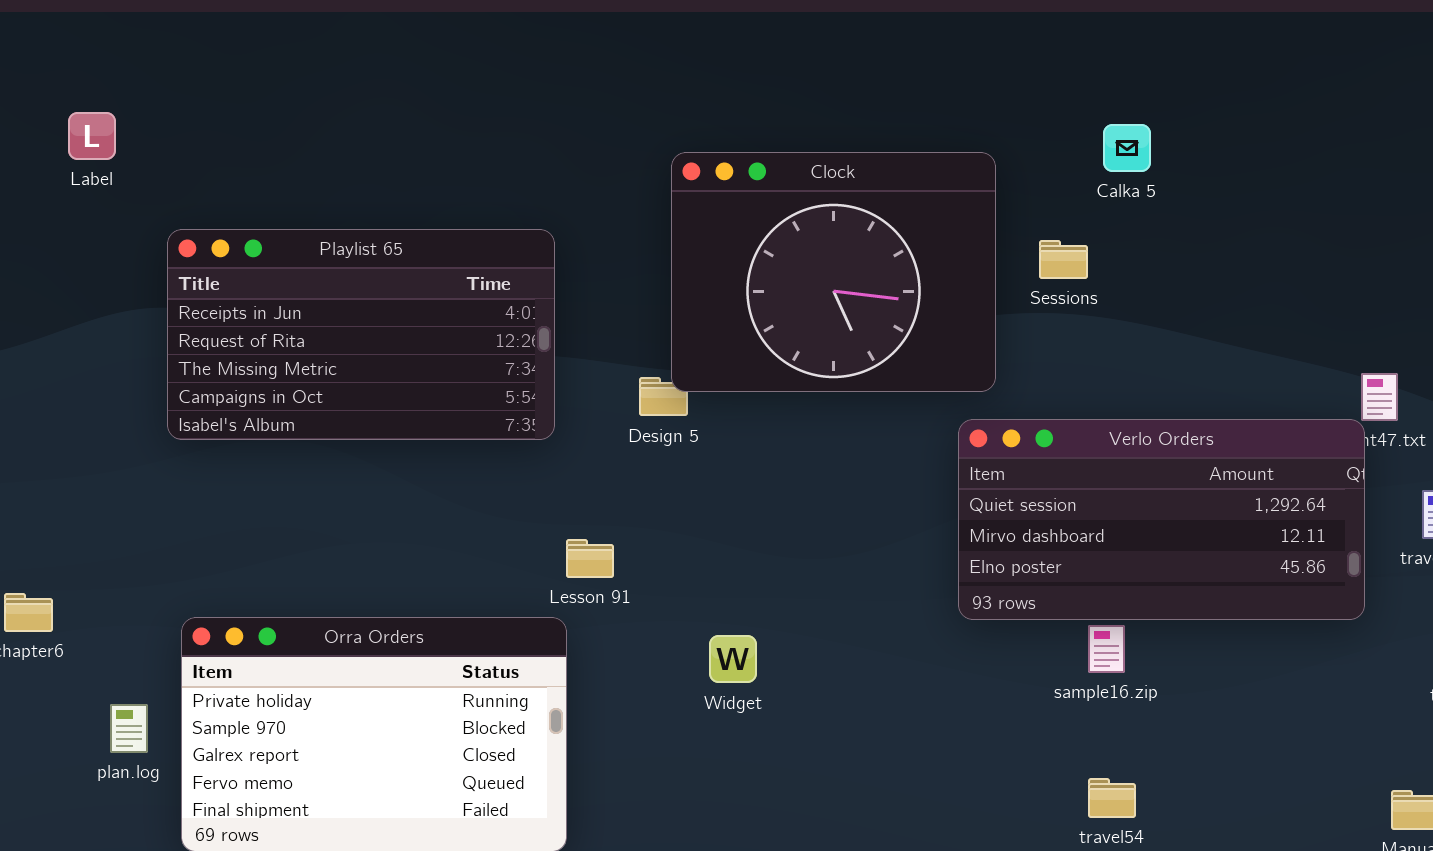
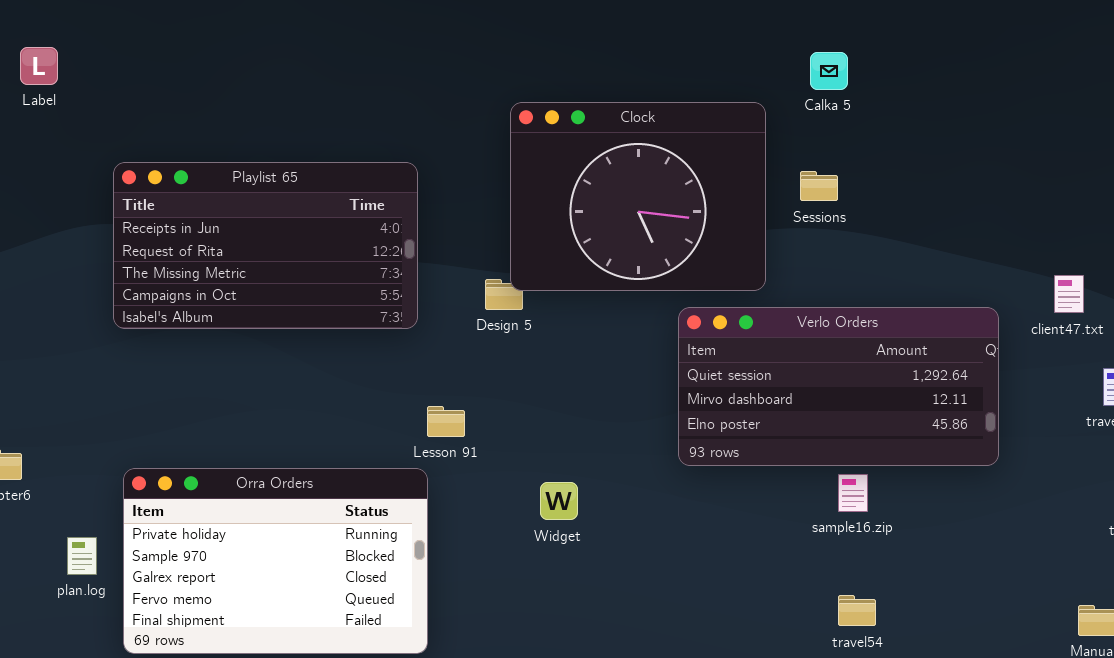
Label: [68,112,116,160] -> [20,47,58,85], moved
Calka 5: [1103,124,1151,172] -> [810,52,848,90], moved
Verlo Orders: [958,419,1365,620] -> [678,307,999,466], moved

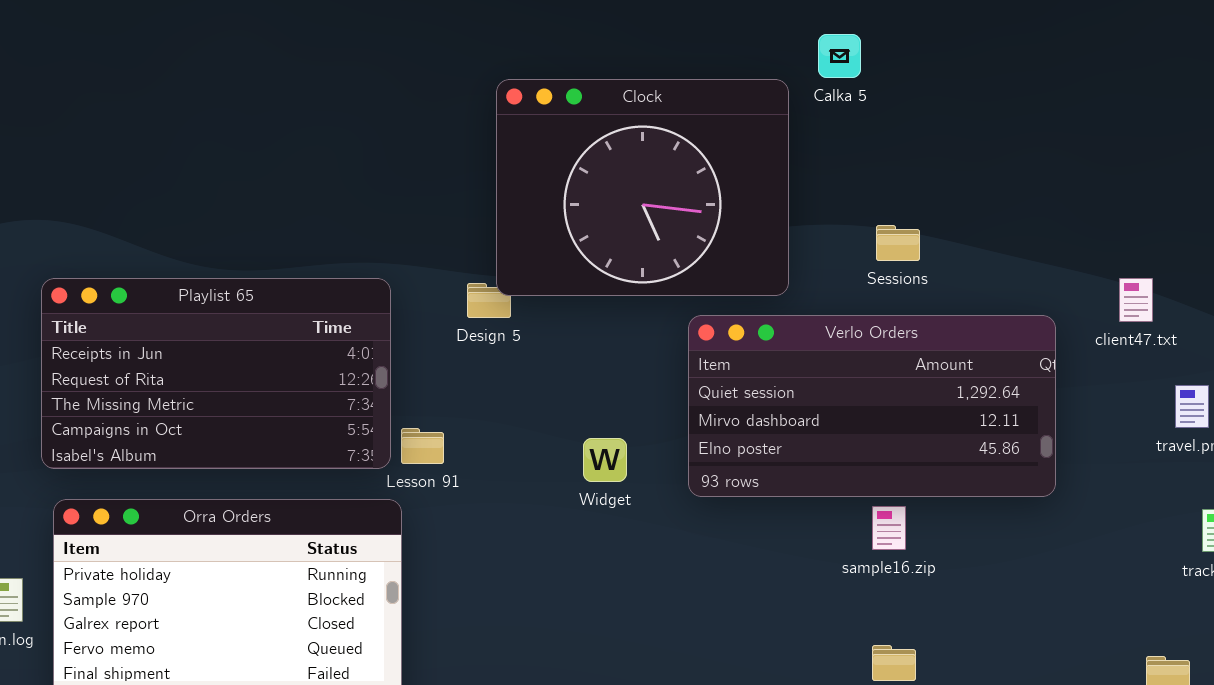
Calka 5: [810,52,848,90] -> [818,34,861,78], moved
Playlist 65: [113,162,418,329] -> [41,278,391,469], moved
Sessions: [800,171,838,201] -> [876,225,920,261], moved
Widget: [540,482,578,520] -> [583,438,627,482], moved

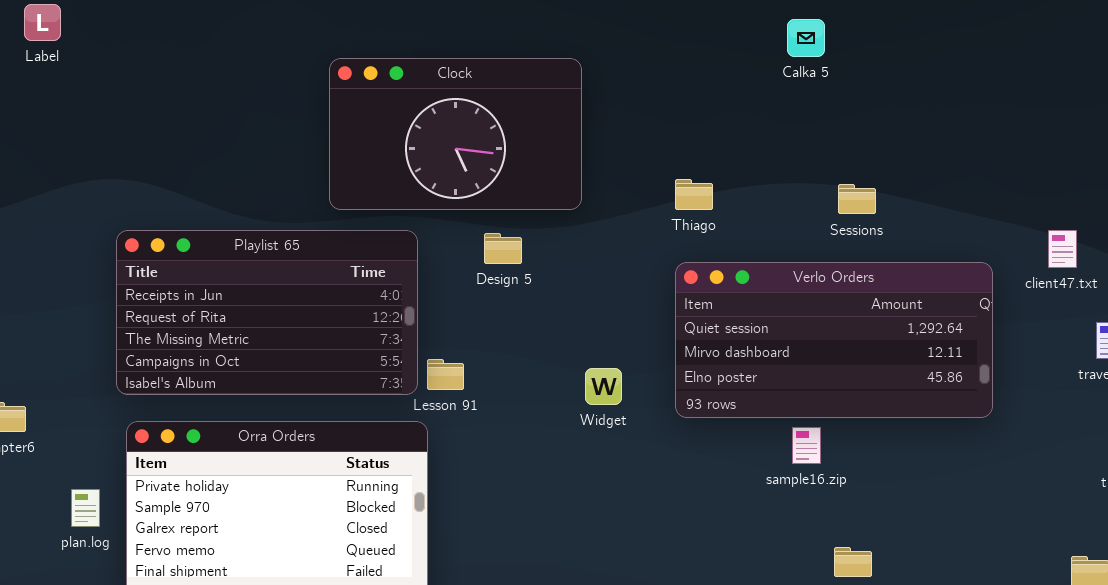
Clock: [496,79,789,296] -> [329,58,582,210], moved, resized
sample16.zip: [872,506,906,550] -> [792,427,821,464], moved

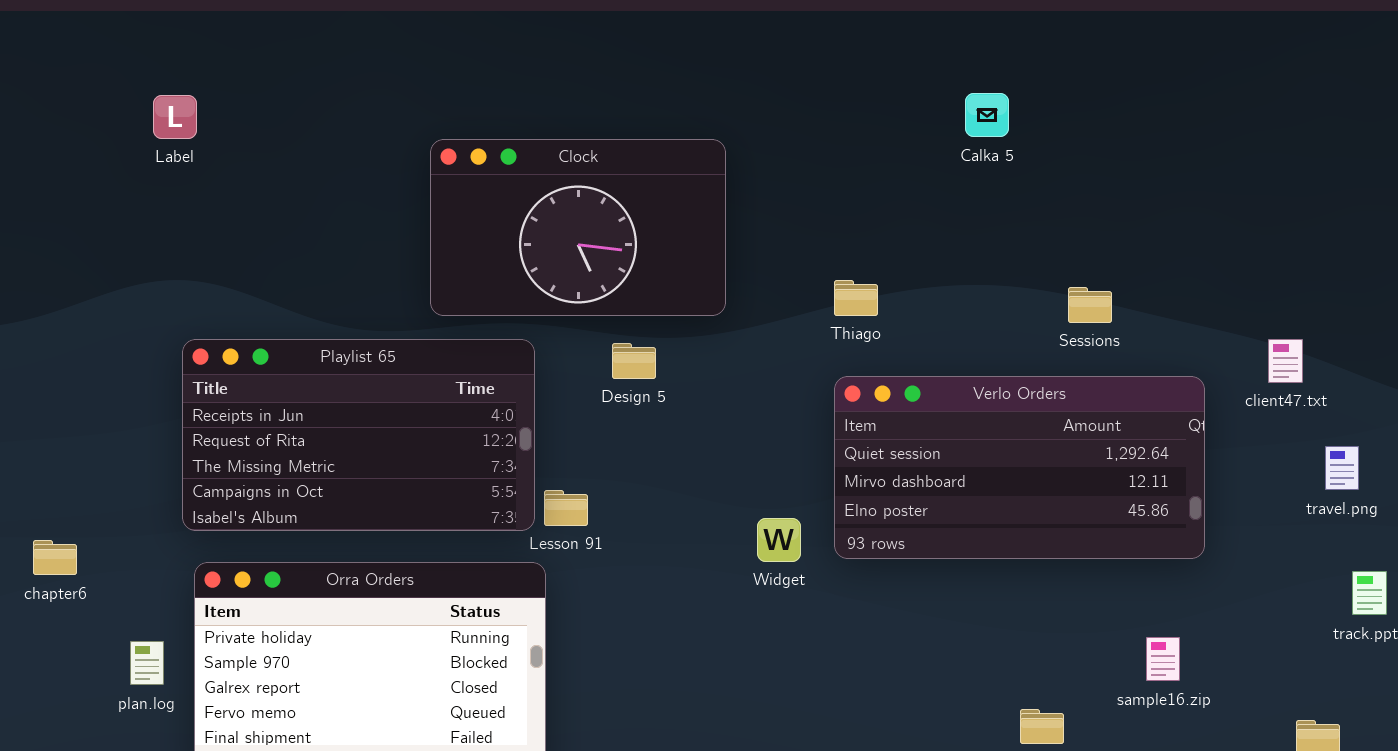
Label: [24,4,61,41] -> [153,95,197,139], moved
Sessions: [838,184,876,214] -> [1068,287,1112,323], moved
Widget: [585,368,622,405] -> [757,518,801,562], moved
sample16.zip: [792,427,821,464] -> [1146,637,1180,681], moved

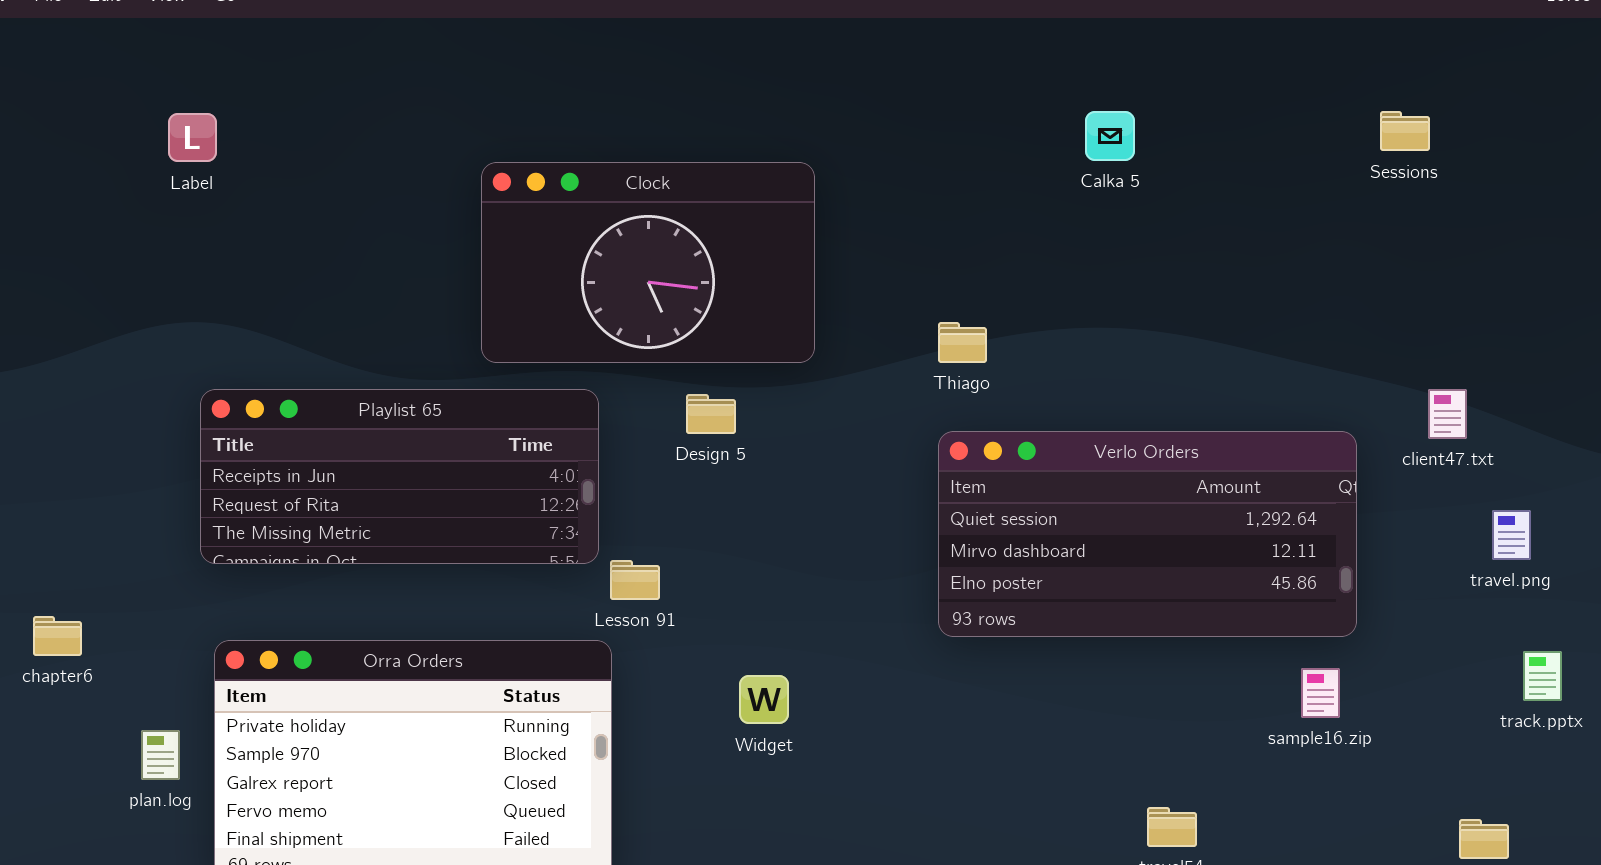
Sessions: [1068,287,1112,323] -> [1380,111,1430,151], moved
Playlist 65: [182,339,535,531] -> [200,389,599,564], resized
Widget: [757,518,801,562] -> [739,675,789,724], moved
sample16.zip: [1146,637,1180,681] -> [1301,668,1340,718], moved

